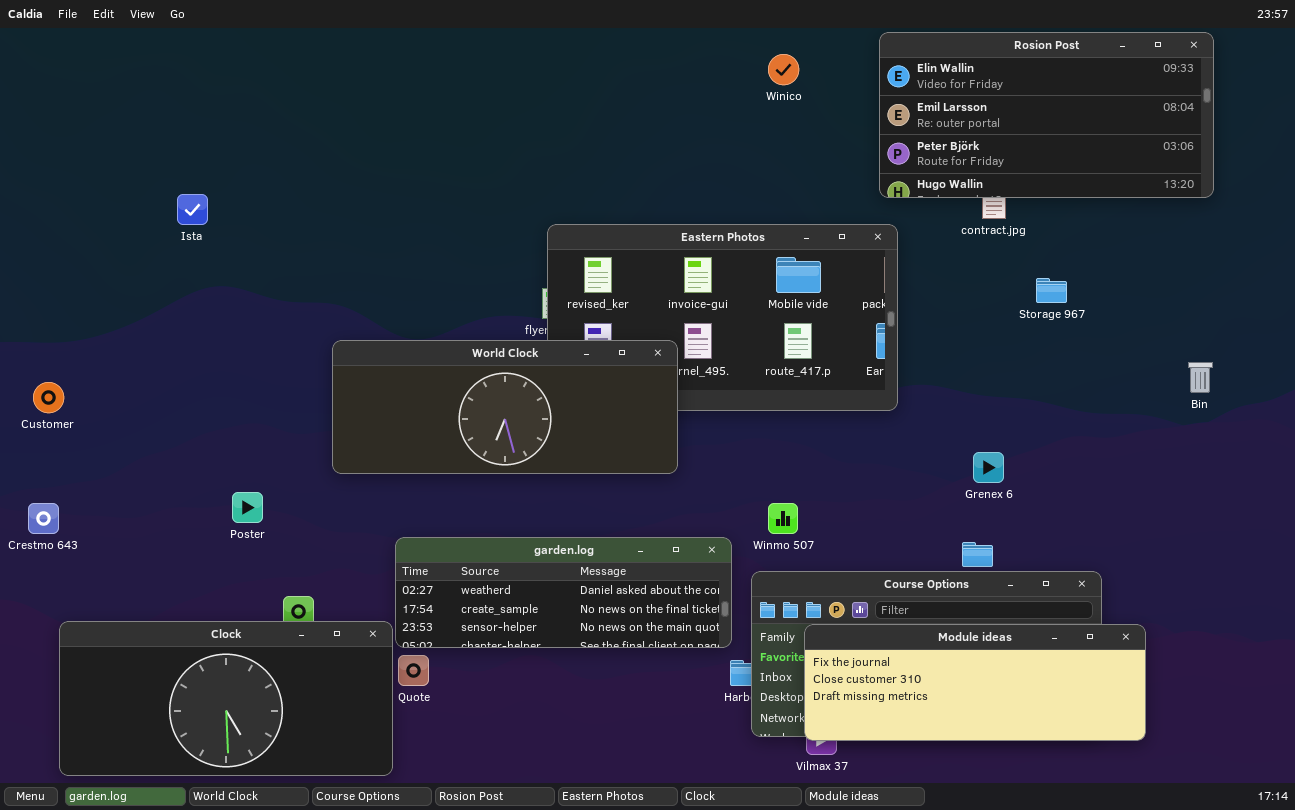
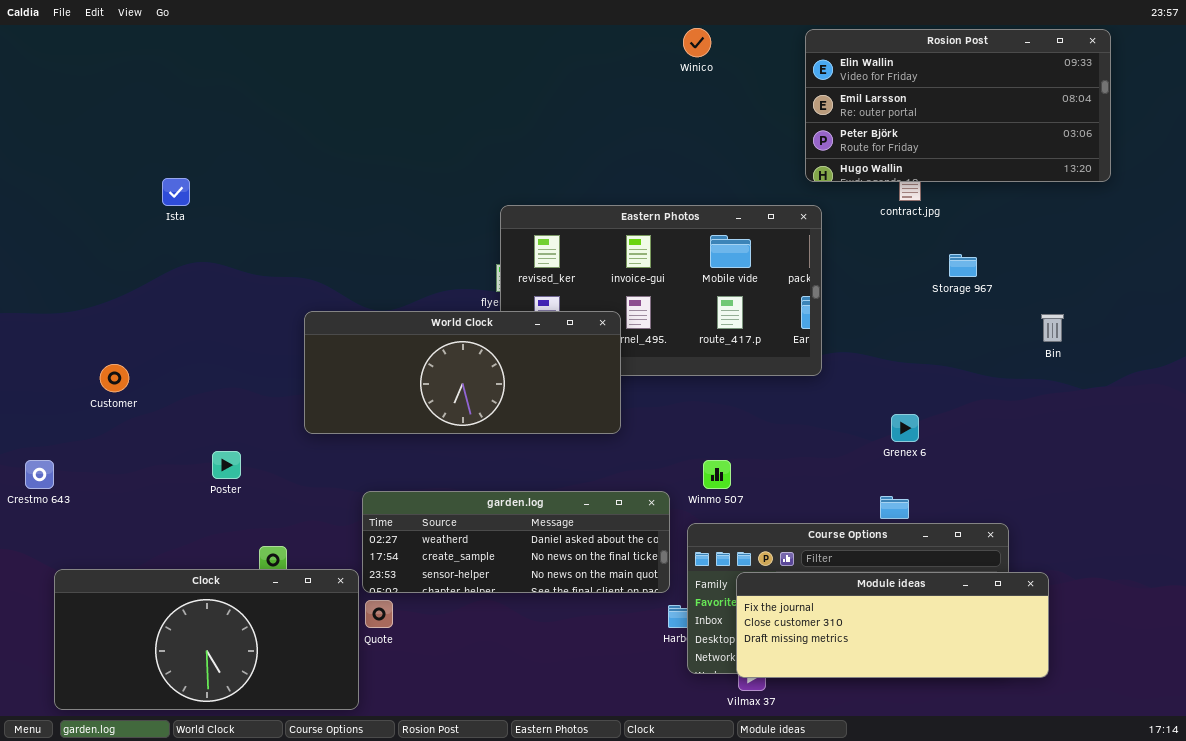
Winico: [768,54,799,85] -> [683,28,711,57], moved
Bin: [1188,362,1213,393] -> [1041,314,1064,342], moved
Customer: [33,382,64,413] -> [100,364,129,392], moved

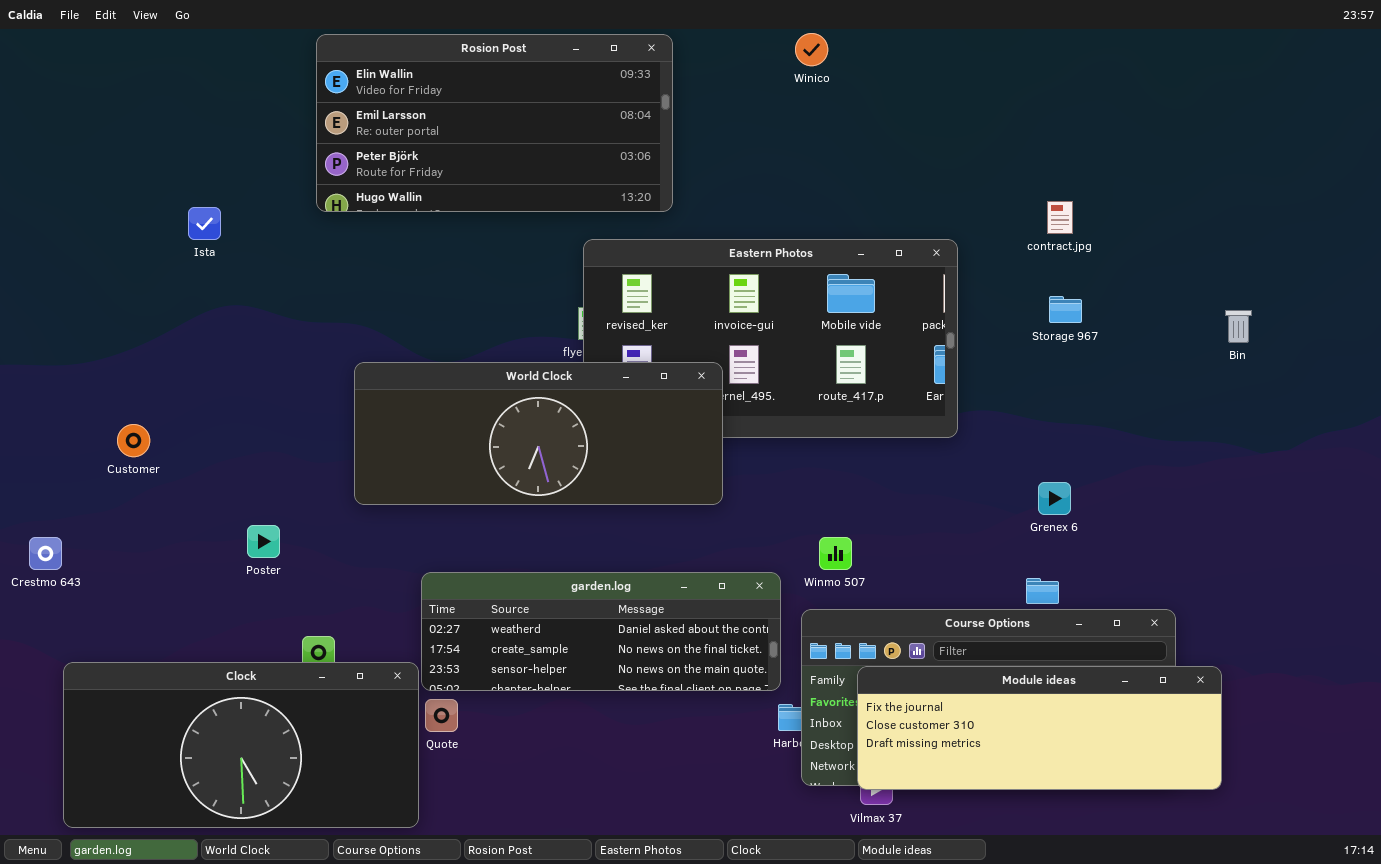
Rosion Post: [805,29,1111,182] -> [316,34,673,212], moved
Storage 967: [949,254,977,277] -> [1049,296,1082,323], moved
Bin: [1041,314,1064,342] -> [1225,310,1252,343], moved

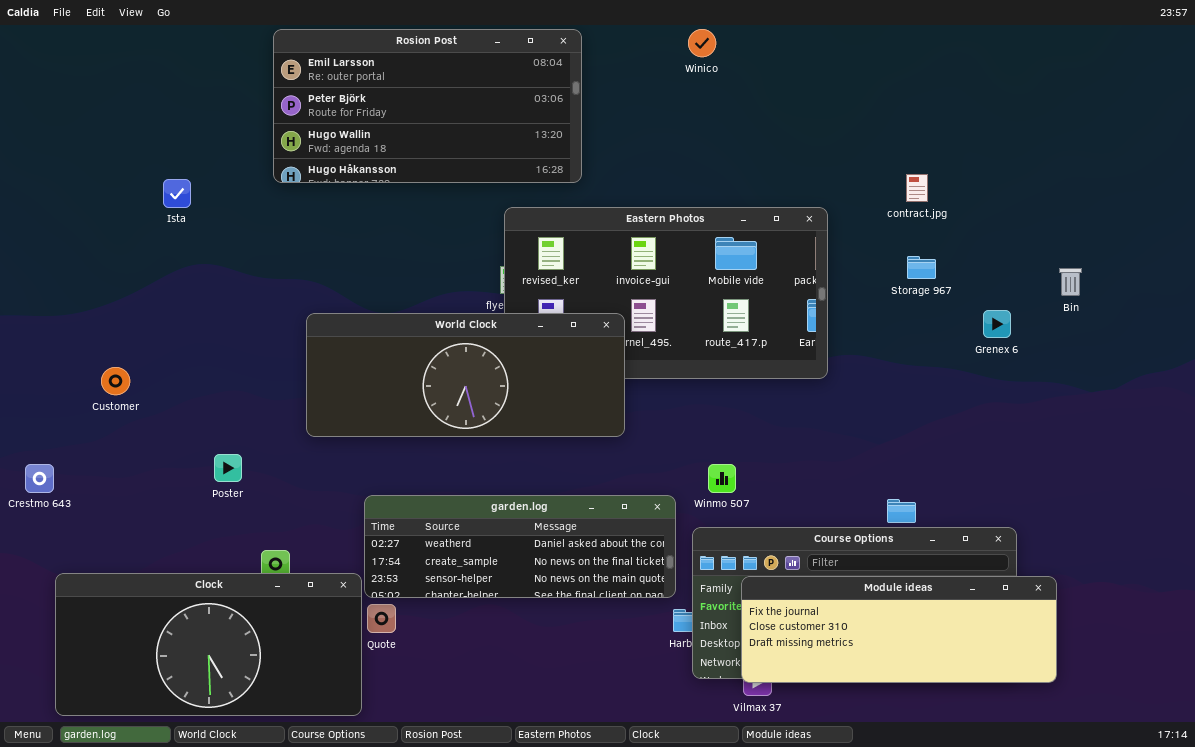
Rosion Post: [316,34,673,212] -> [273,29,582,183], scrolled down 1 row
Grenex 6: [1038,482,1071,515] -> [983,310,1011,338], moved

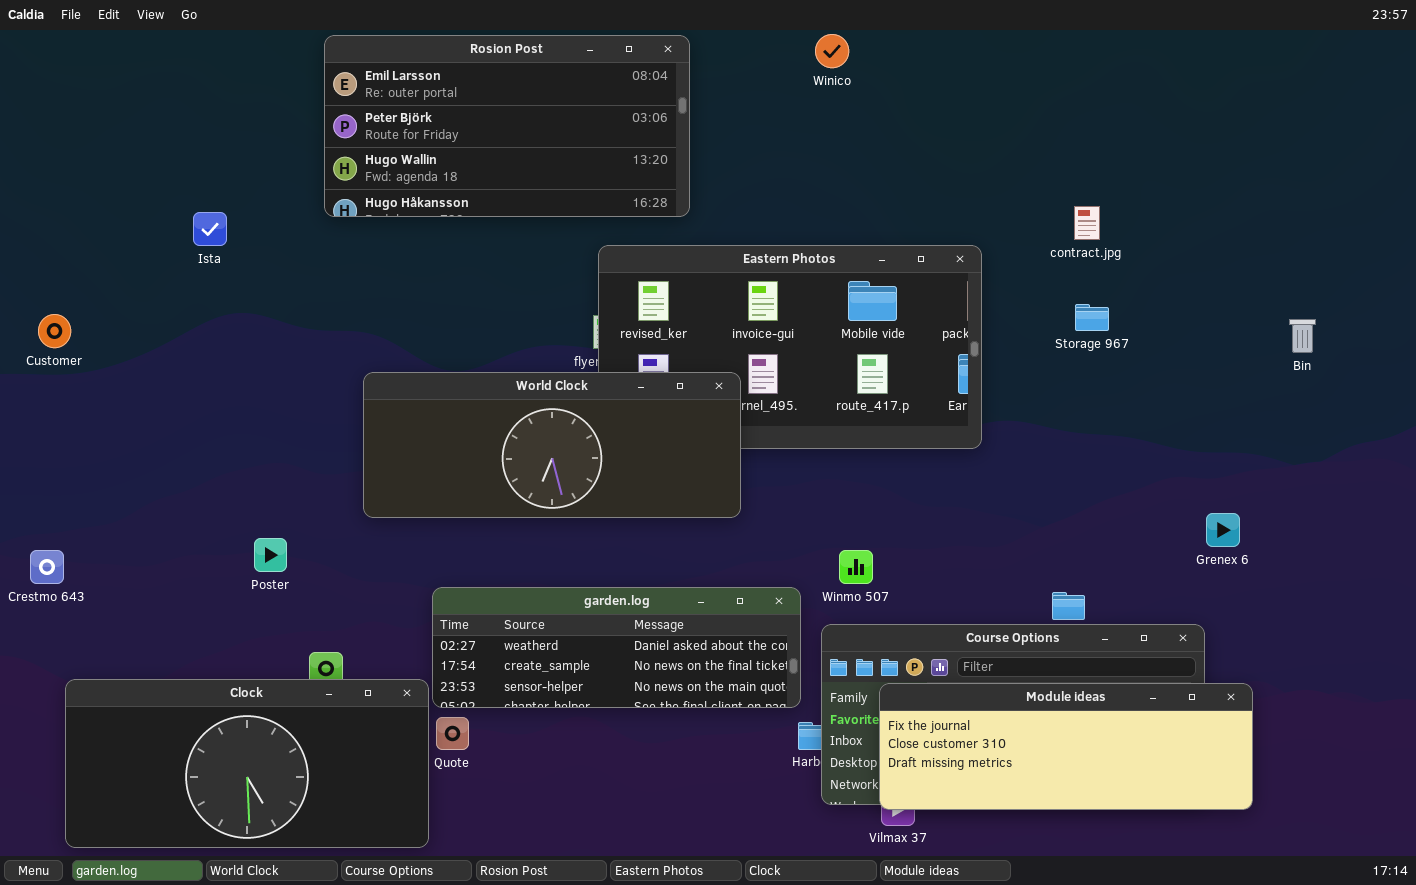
Bin: [1059,268,1082,296] -> [1289,319,1316,353], moved
Grenex 6: [983,310,1011,338] -> [1206,513,1240,547], moved
Customer: [101,367,130,395] -> [38,314,71,348], moved

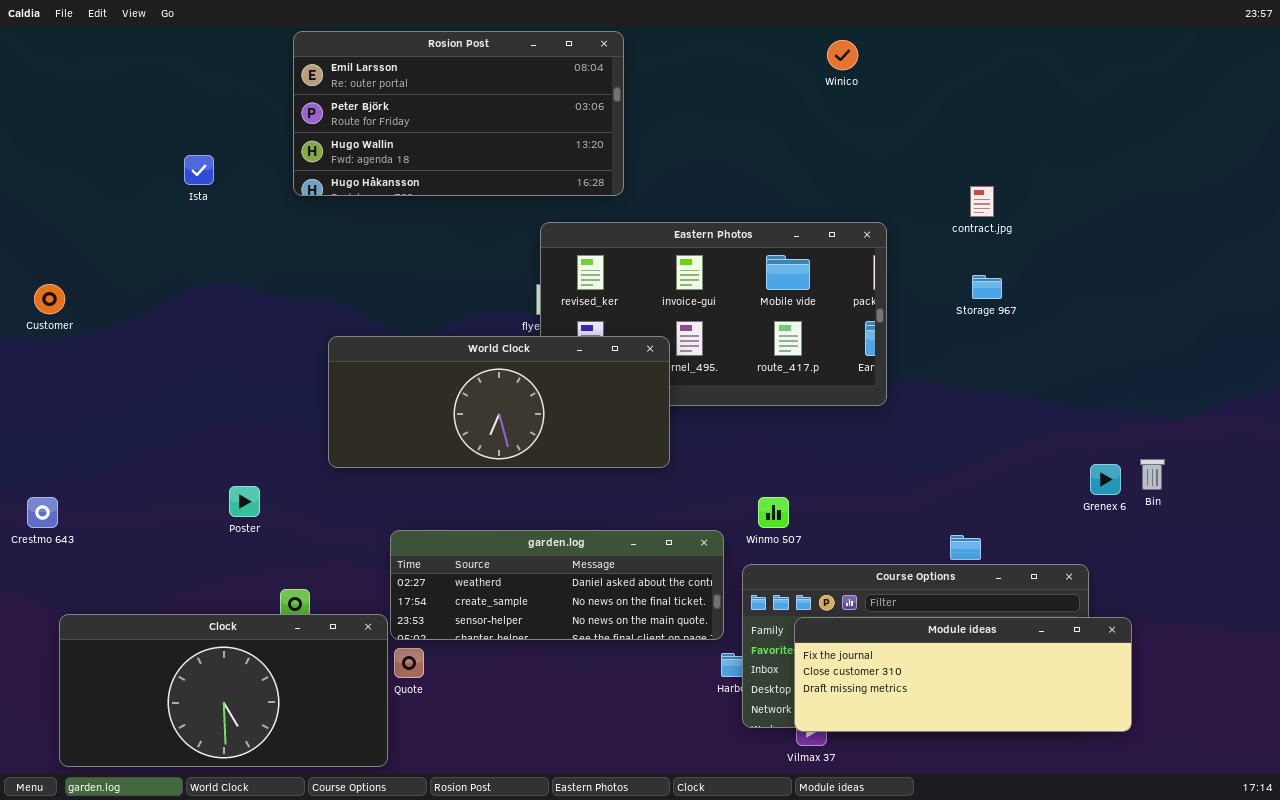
Winico: [815,34,849,68] -> [827,40,858,70], moved
Ista: [193,212,227,246] -> [184,155,214,185], moved
Bin: [1289,319,1316,353] -> [1140,459,1165,490], moved

